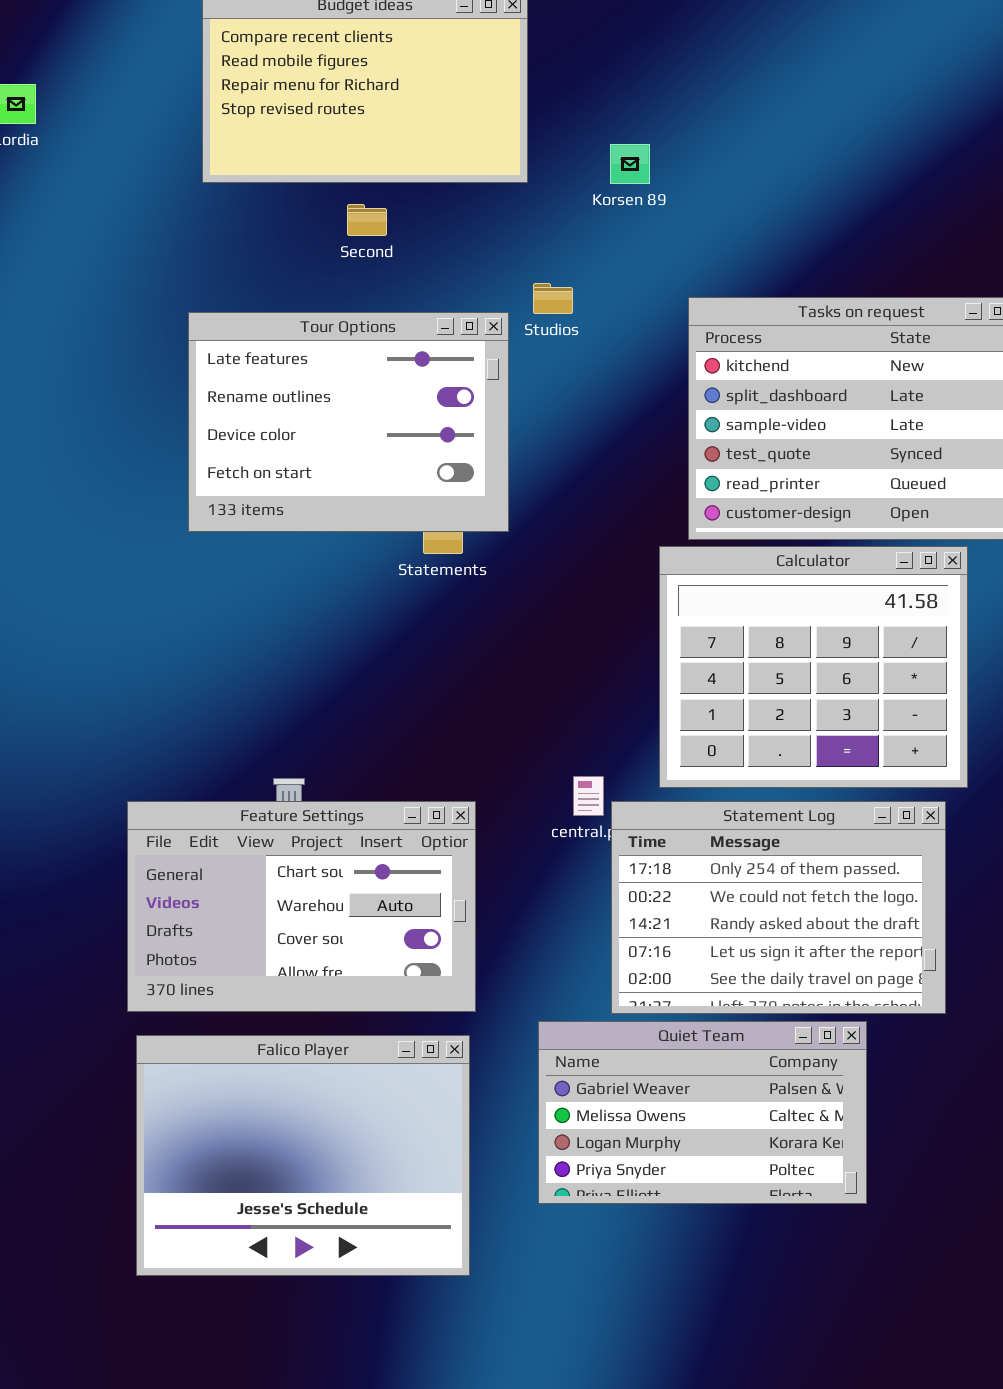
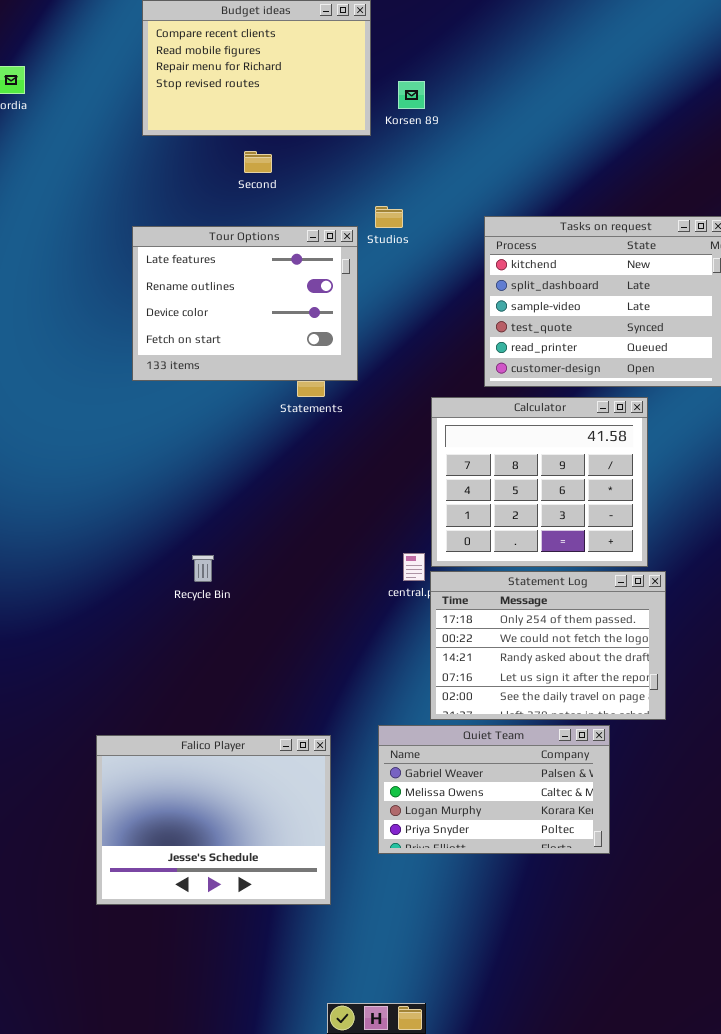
Korsen 89: [610,144,650,184] -> [398,81,425,109], moved
Calculator: [659,546,968,788] -> [431,397,648,567], moved
Feature Settings: [127,801,476,1012] -> none, closed

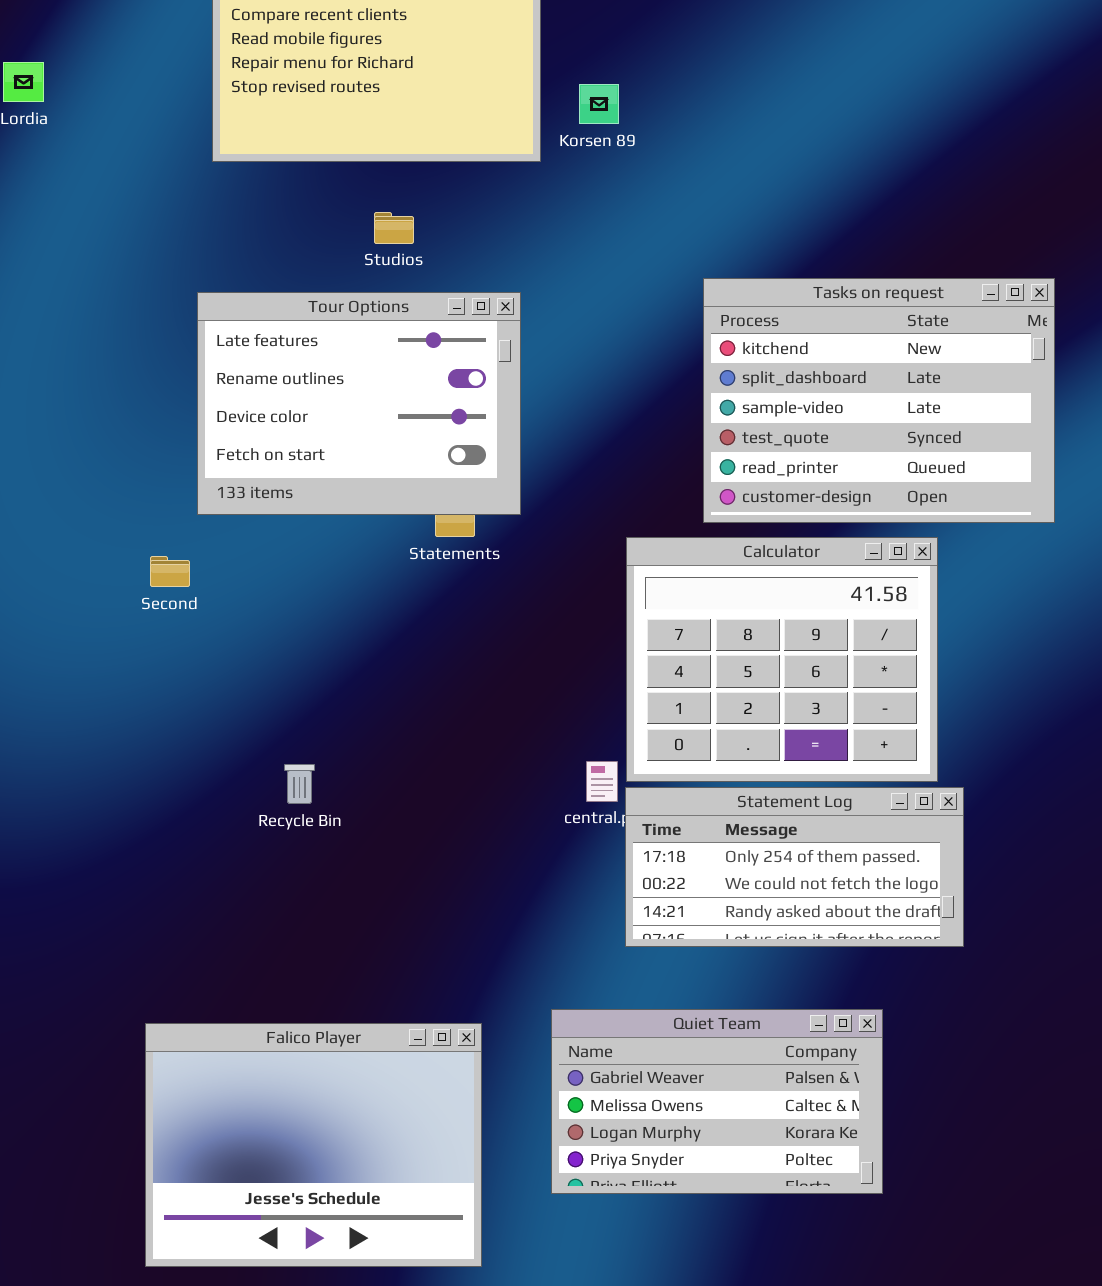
Second: [244,151,272,173] -> [150,556,190,587], moved
Studios: [375,206,403,228] -> [374,212,414,244], moved
Statement Log: [430,571,666,720] -> [625,787,964,947], resized

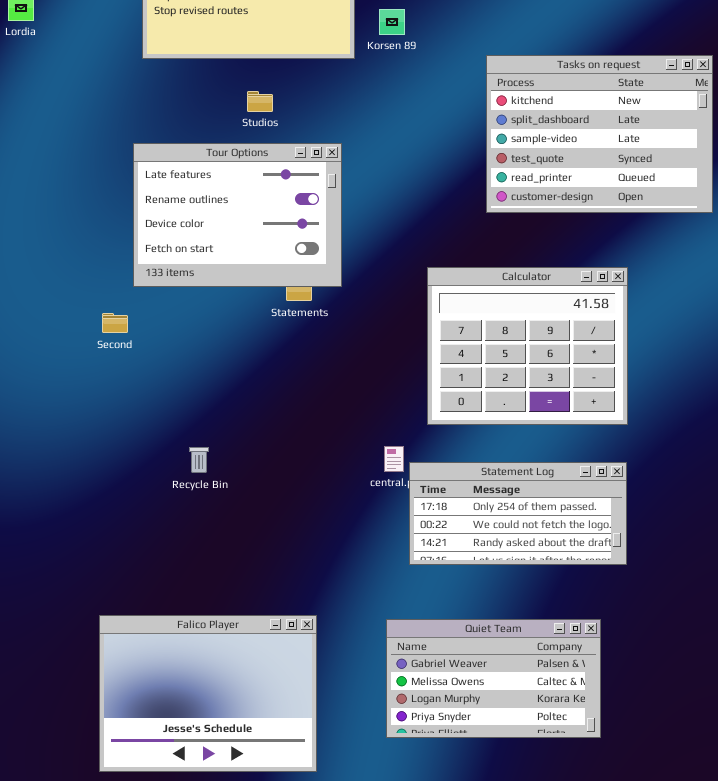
Tasks on request: [703,278,1055,523] -> [486,55,713,213], moved
Calculator: [626,537,938,782] -> [427,267,628,425], moved
Quiet Team: [551,1009,883,1194] -> [386,619,601,738], moved

